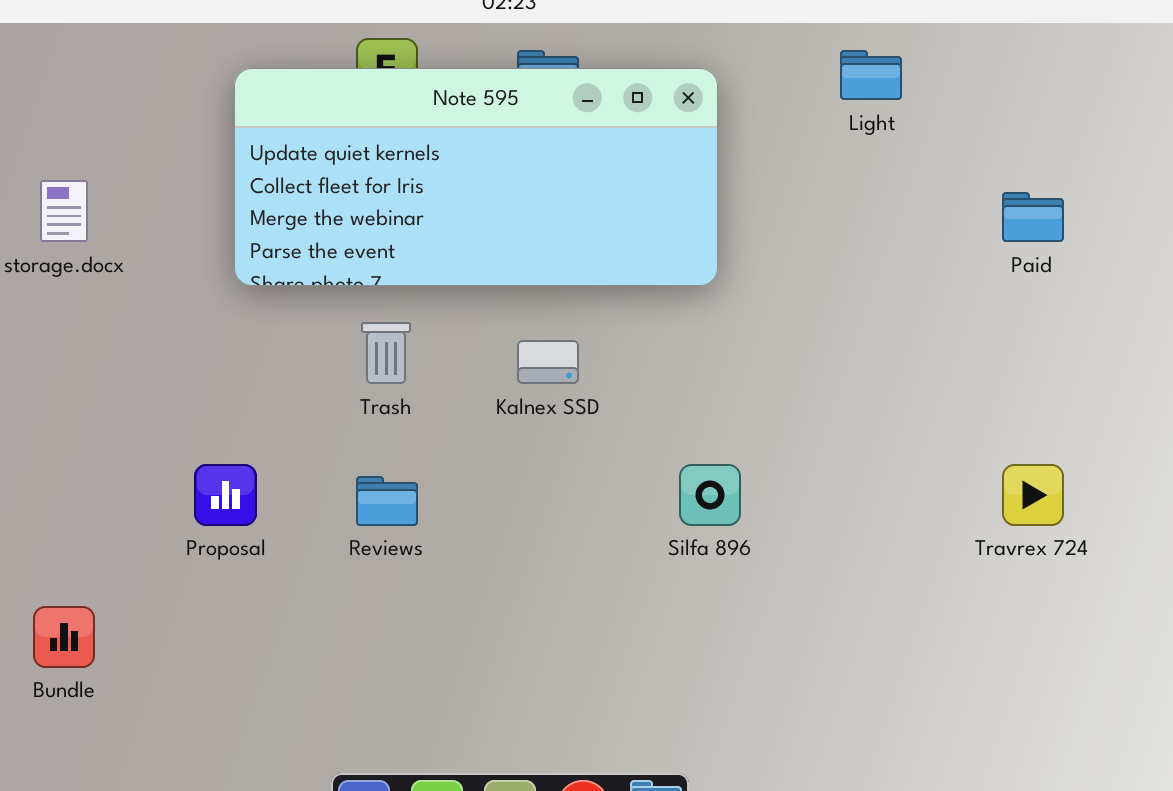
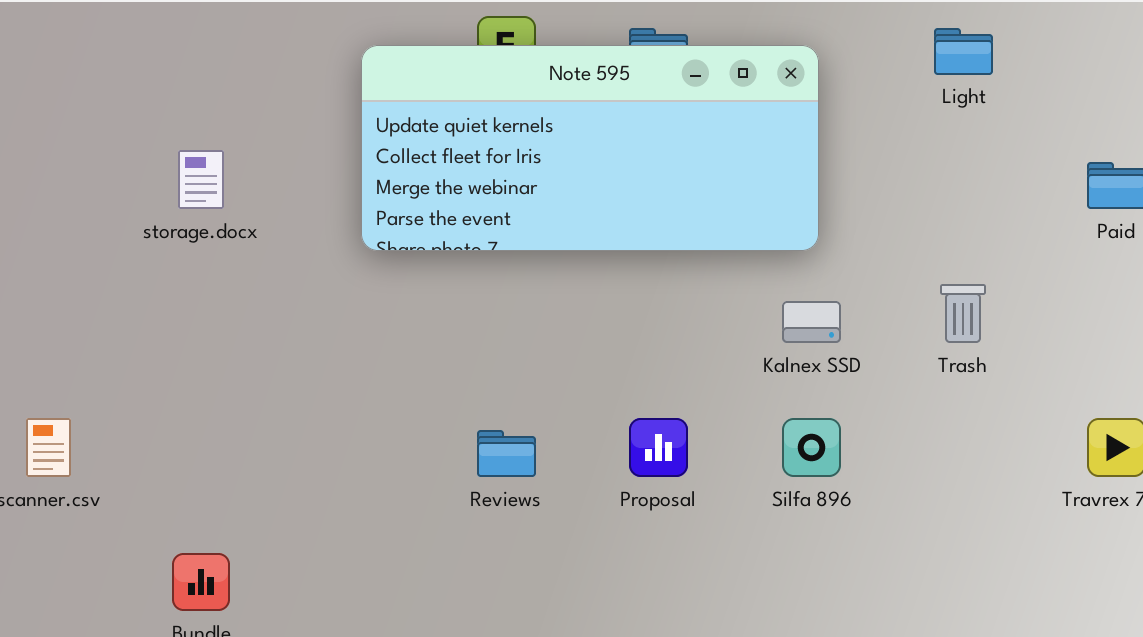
Trash: [361,322,411,384] -> [940,284,986,343], moved
Kalnex SSD: [517,340,579,384] -> [782,301,841,343], moved
Proposal: [194,464,257,526] -> [629,418,688,477], moved

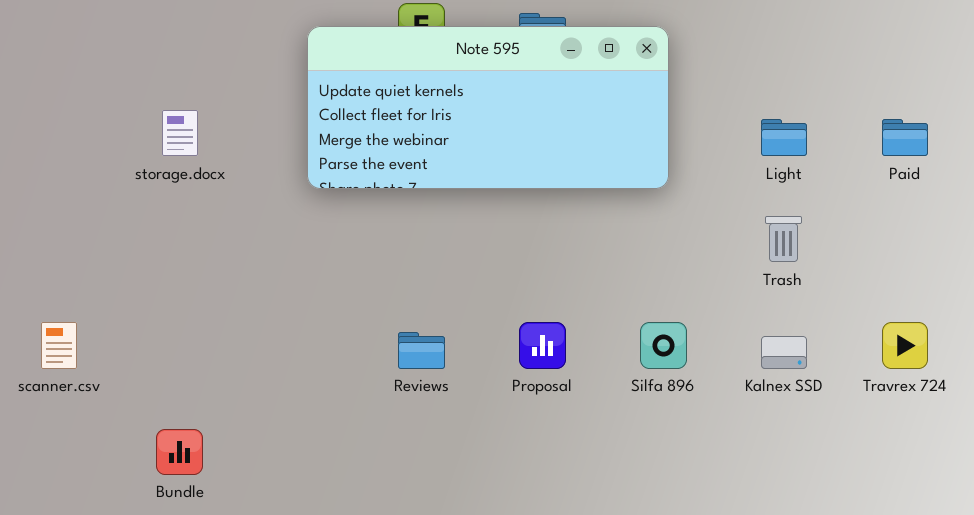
Light: [934,28,993,75] -> [761,119,807,156], moved
Kalnex SSD: [782,301,841,343] -> [761,336,807,369], moved

